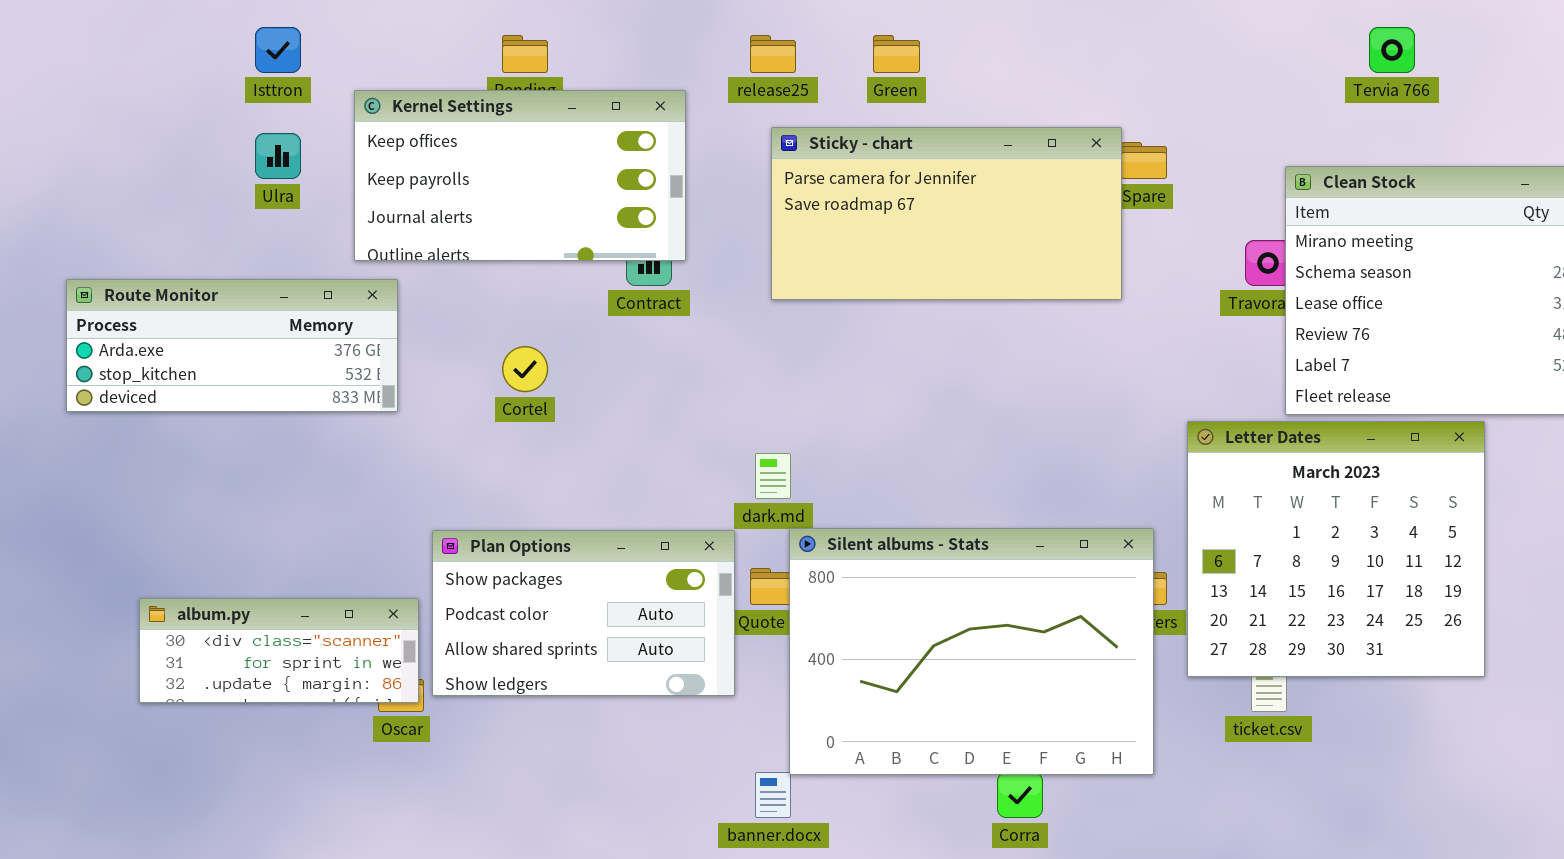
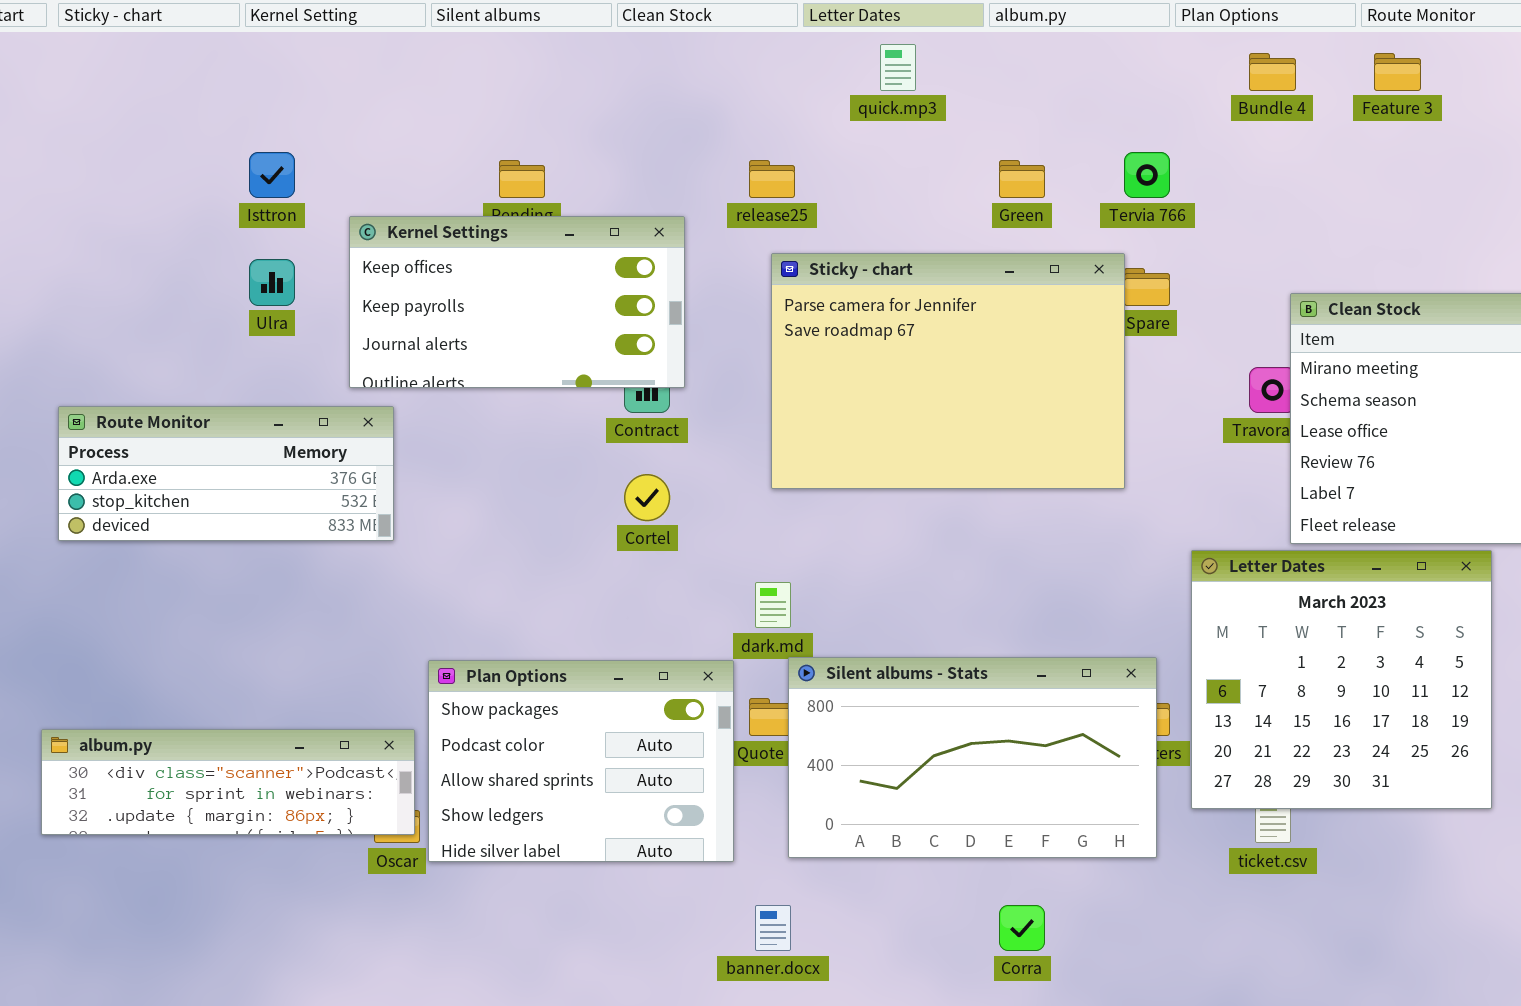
Tervia 766: [1369,27,1415,73] -> [1124,152,1170,198], moved
Green: [873,35,920,73] -> [999,160,1045,198], moved
Sticky - chart: [771,127,1122,300] -> [771,253,1125,489], resized
Cortel: [502,346,548,392] -> [624,474,670,521], moved
Silent albums - Stats: [789,528,1154,775] -> [788,657,1157,858], resized
Plan Options: [432,530,735,696] -> [428,660,734,862], resized
album.py: [139,598,419,703] -> [41,729,415,835], resized

